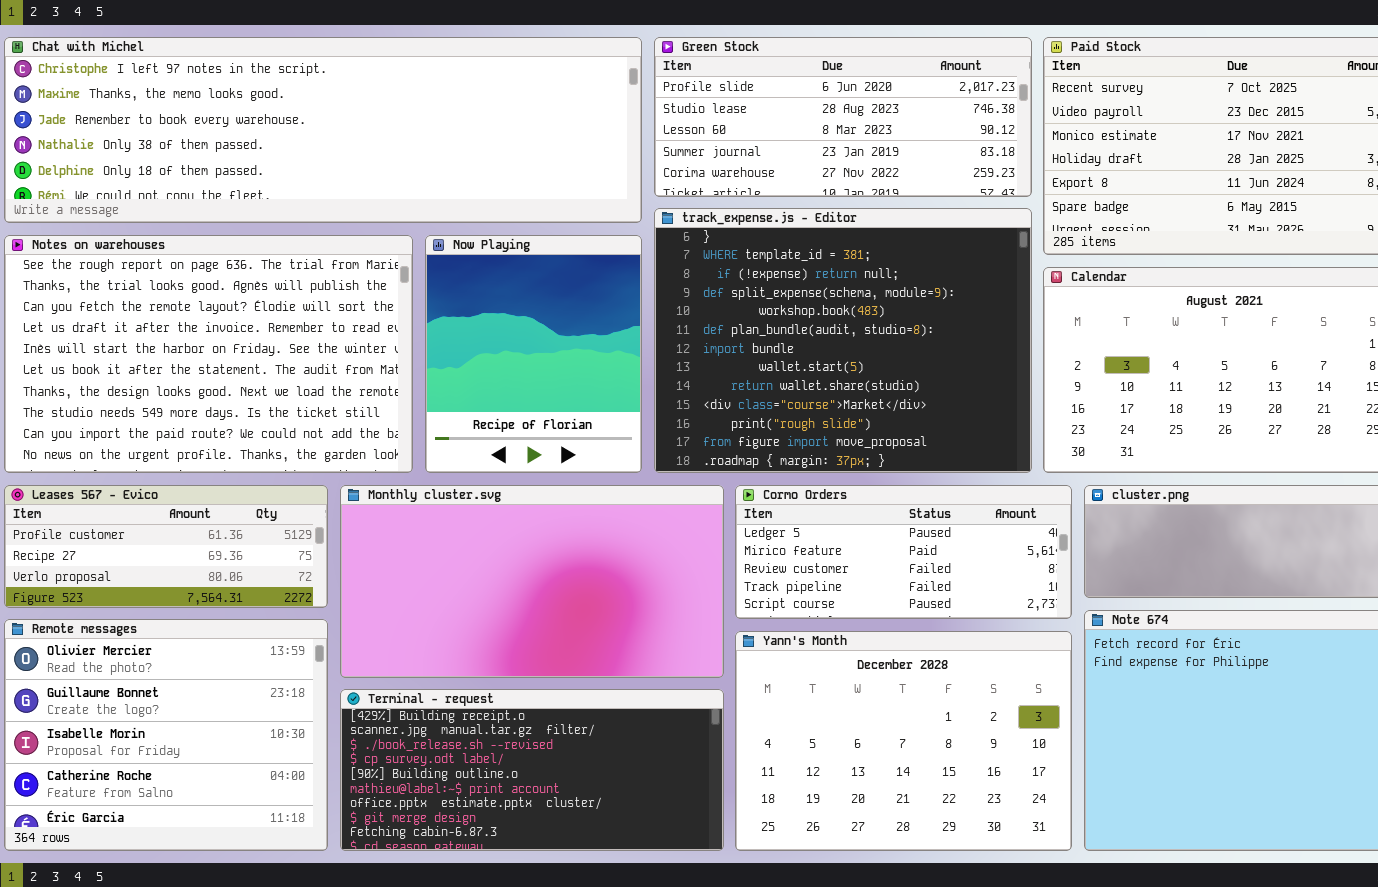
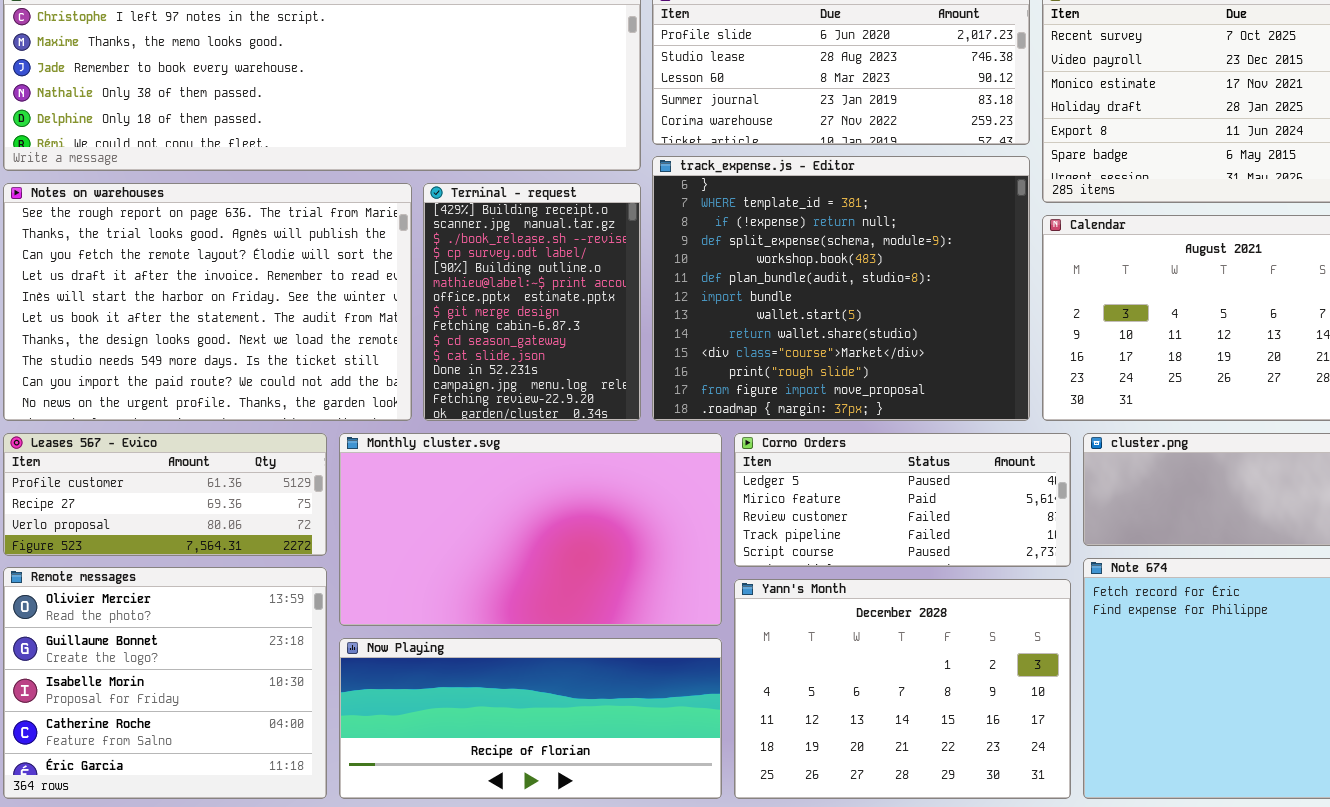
Now Playing: [425,235,642,473] -> [339,638,722,799], moved, resized
Terminal - request: [340,689,724,851] -> [423,183,641,421], moved, resized

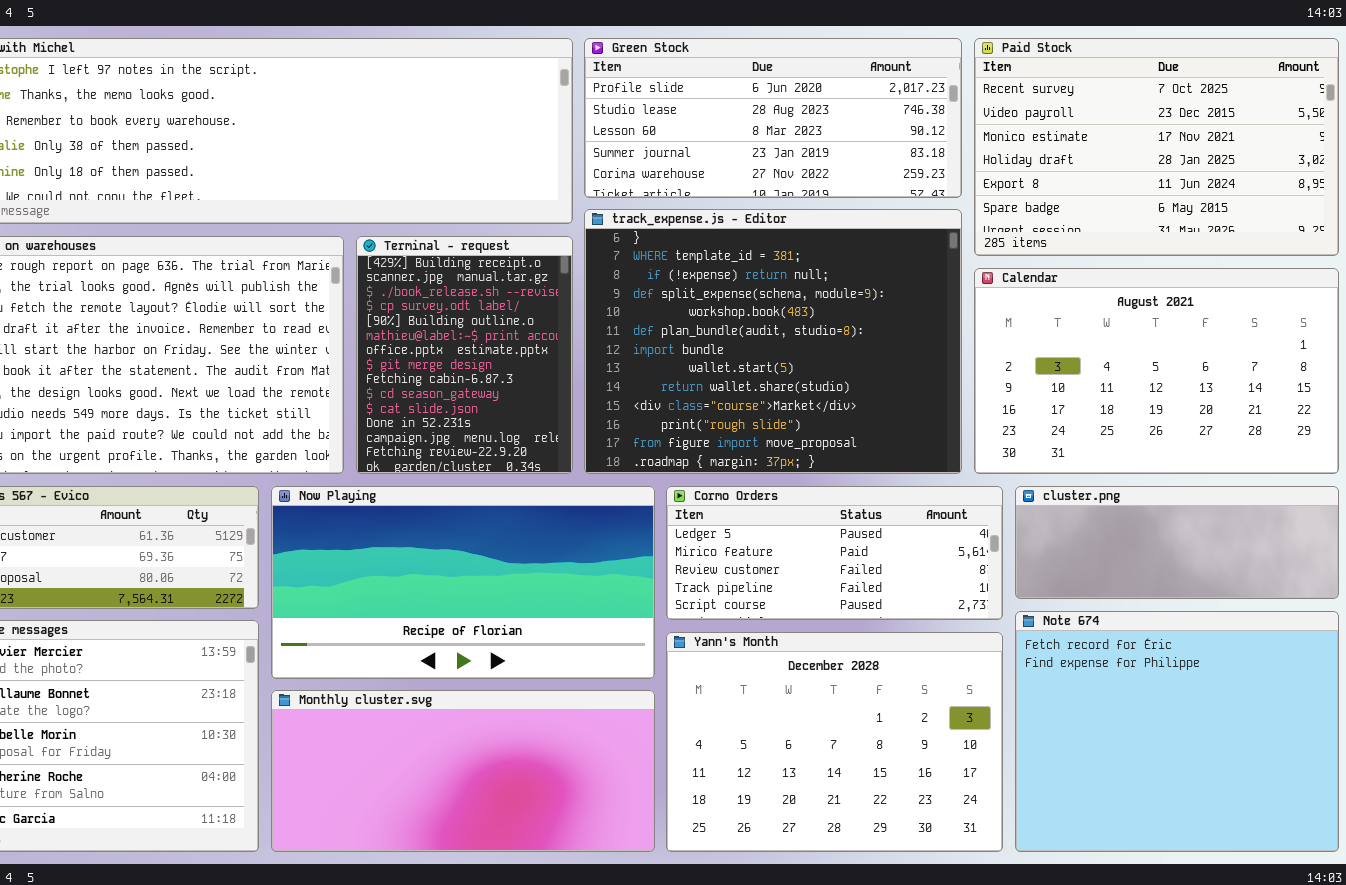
Monthly cluster.svg: [339,433,722,626] -> [271,690,655,852], moved, resized
Now Playing: [339,638,722,799] -> [271,486,655,679], moved, resized

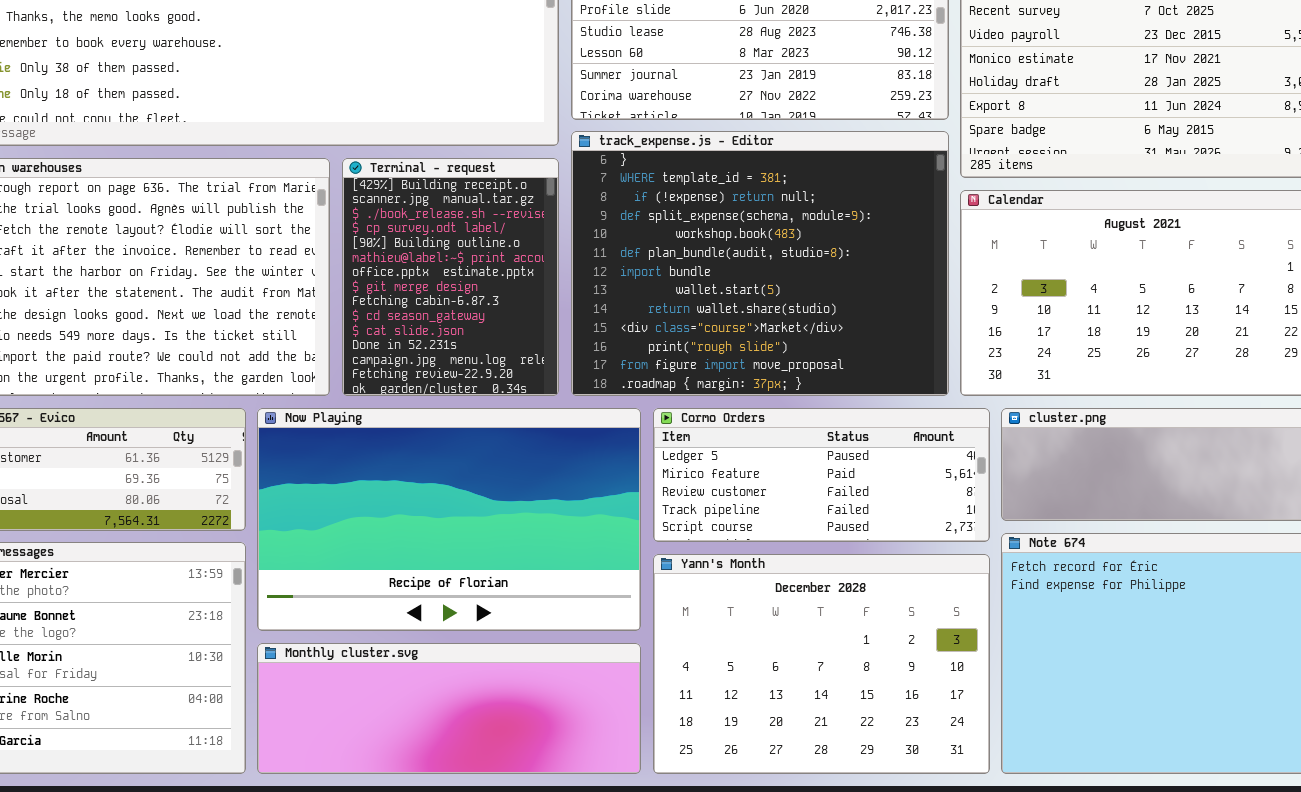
Now Playing: [271,486,655,679] -> [257,408,641,631], resized
Monthly cluster.svg: [271,690,655,852] -> [257,643,641,774], resized

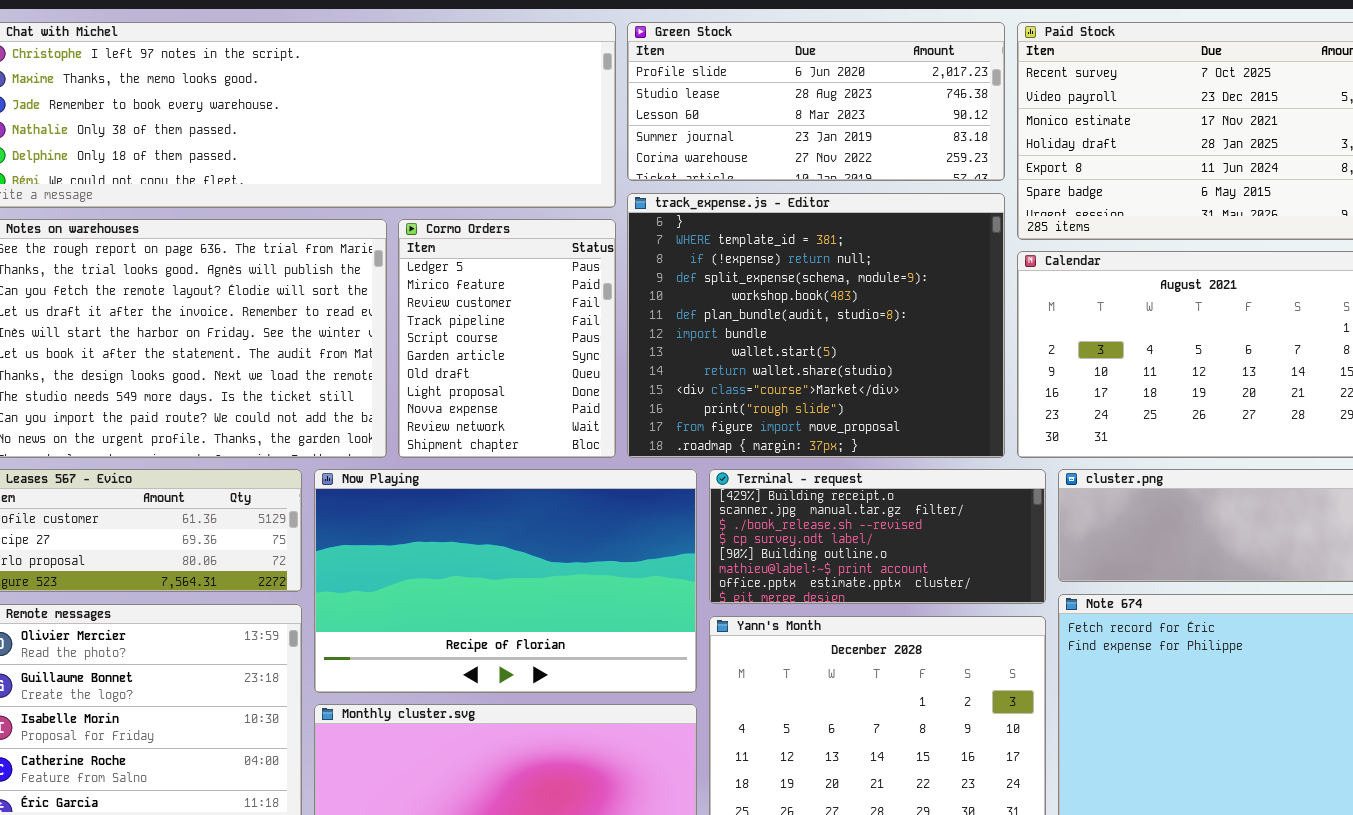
Terminal - request: [342,158,559,396] -> [709,469,1046,604], moved, resized
Cormo Orders: [653,408,990,542] -> [398,219,616,458], moved, resized

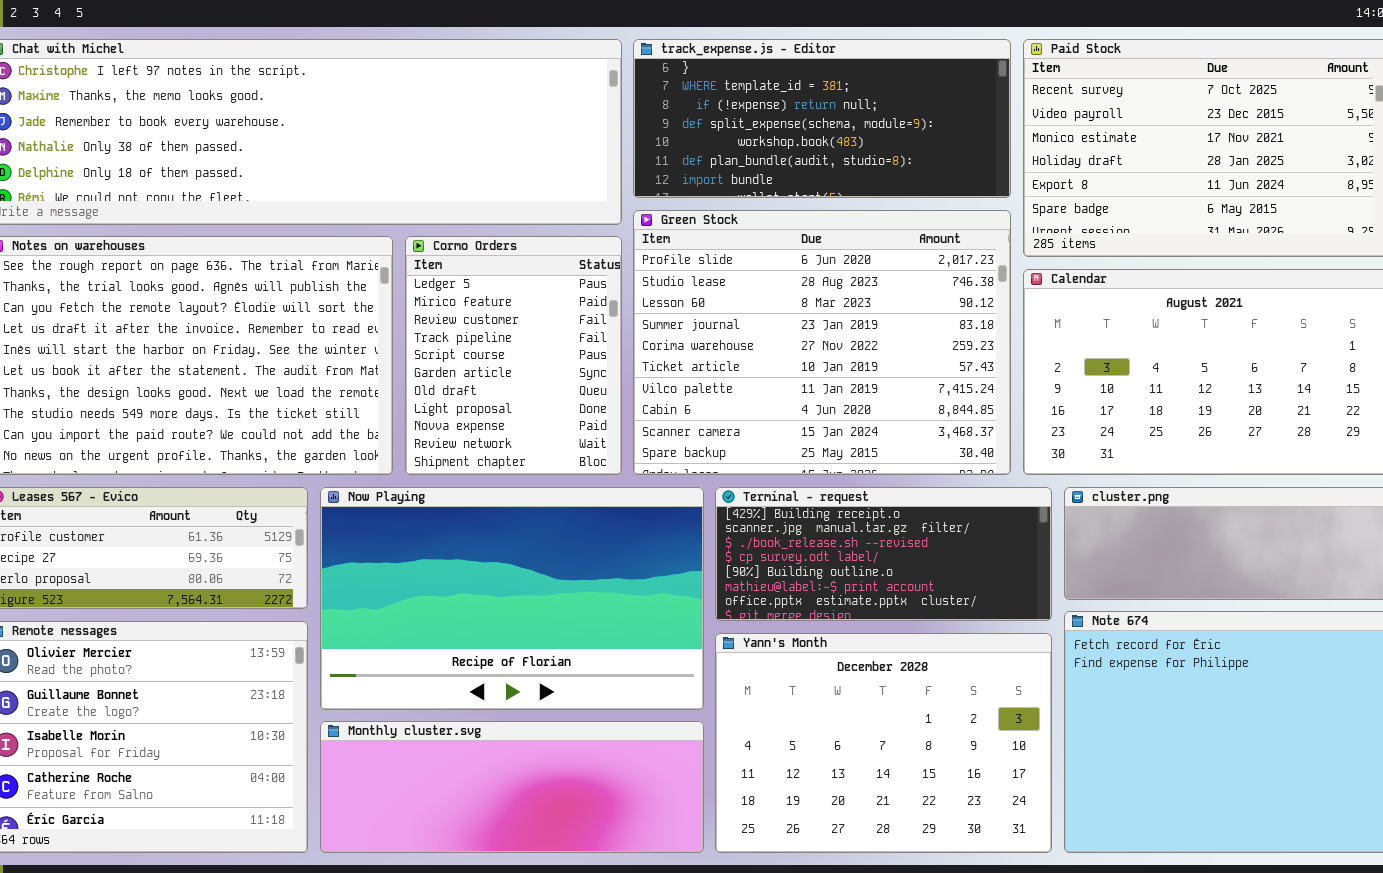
Green Stock: [627,22,1005,181] -> [633,210,1011,475], moved, resized
track_expense.js - Editor: [627,193,1005,458] -> [633,39,1011,198], moved, resized

